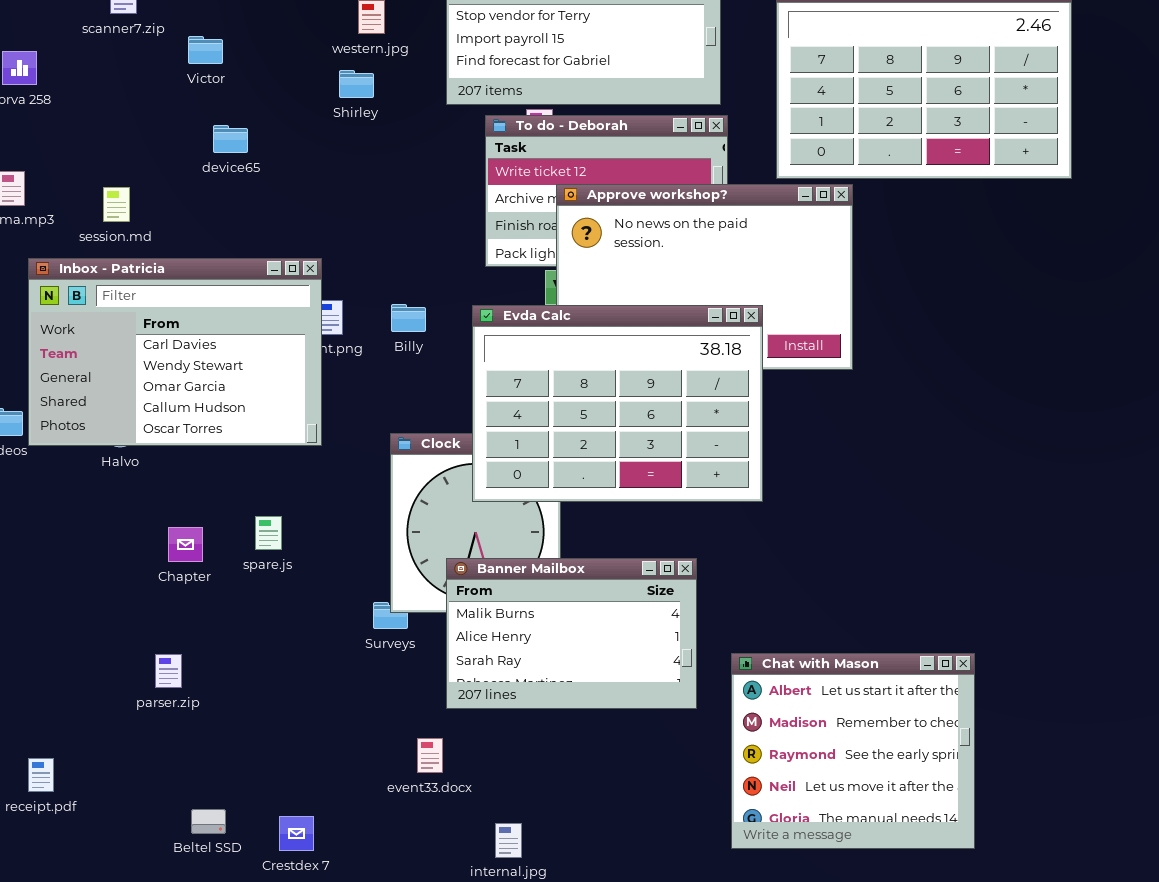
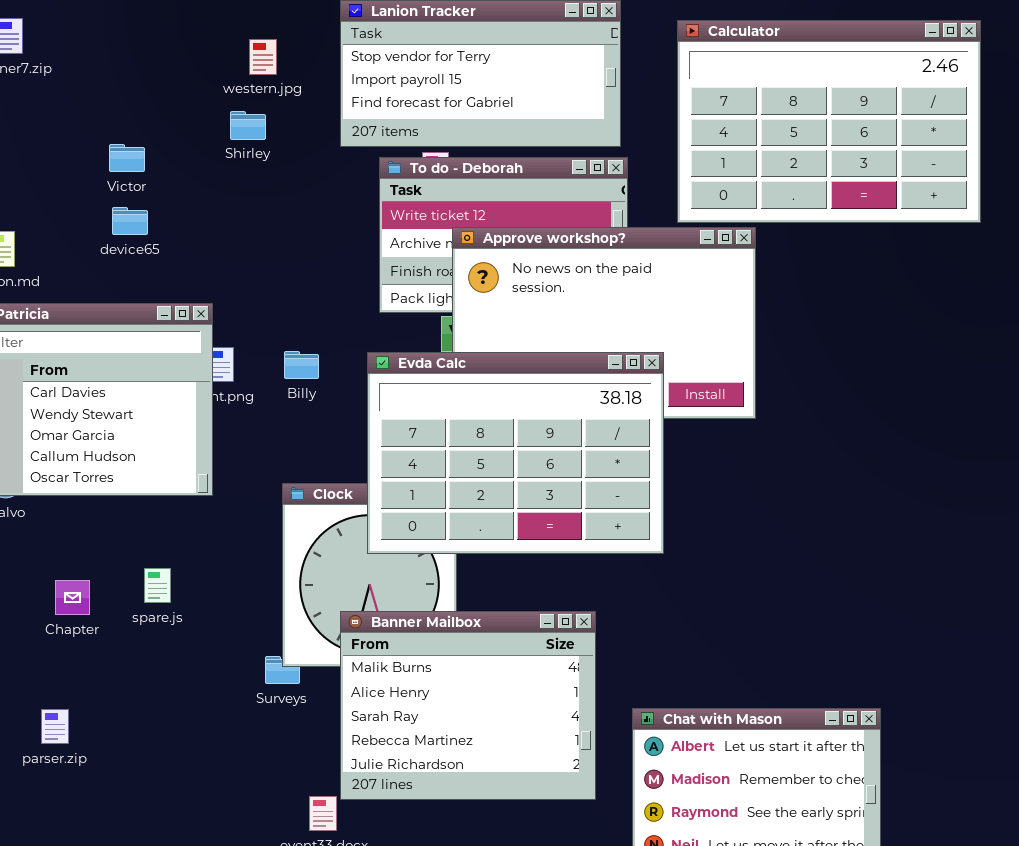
Victor: [188,36,223,64] -> [109,144,145,172], moved
device65: [213,125,248,153] -> [112,207,148,235], moved
Banner Mailbox: [446,558,697,709] -> [340,611,596,800], resized

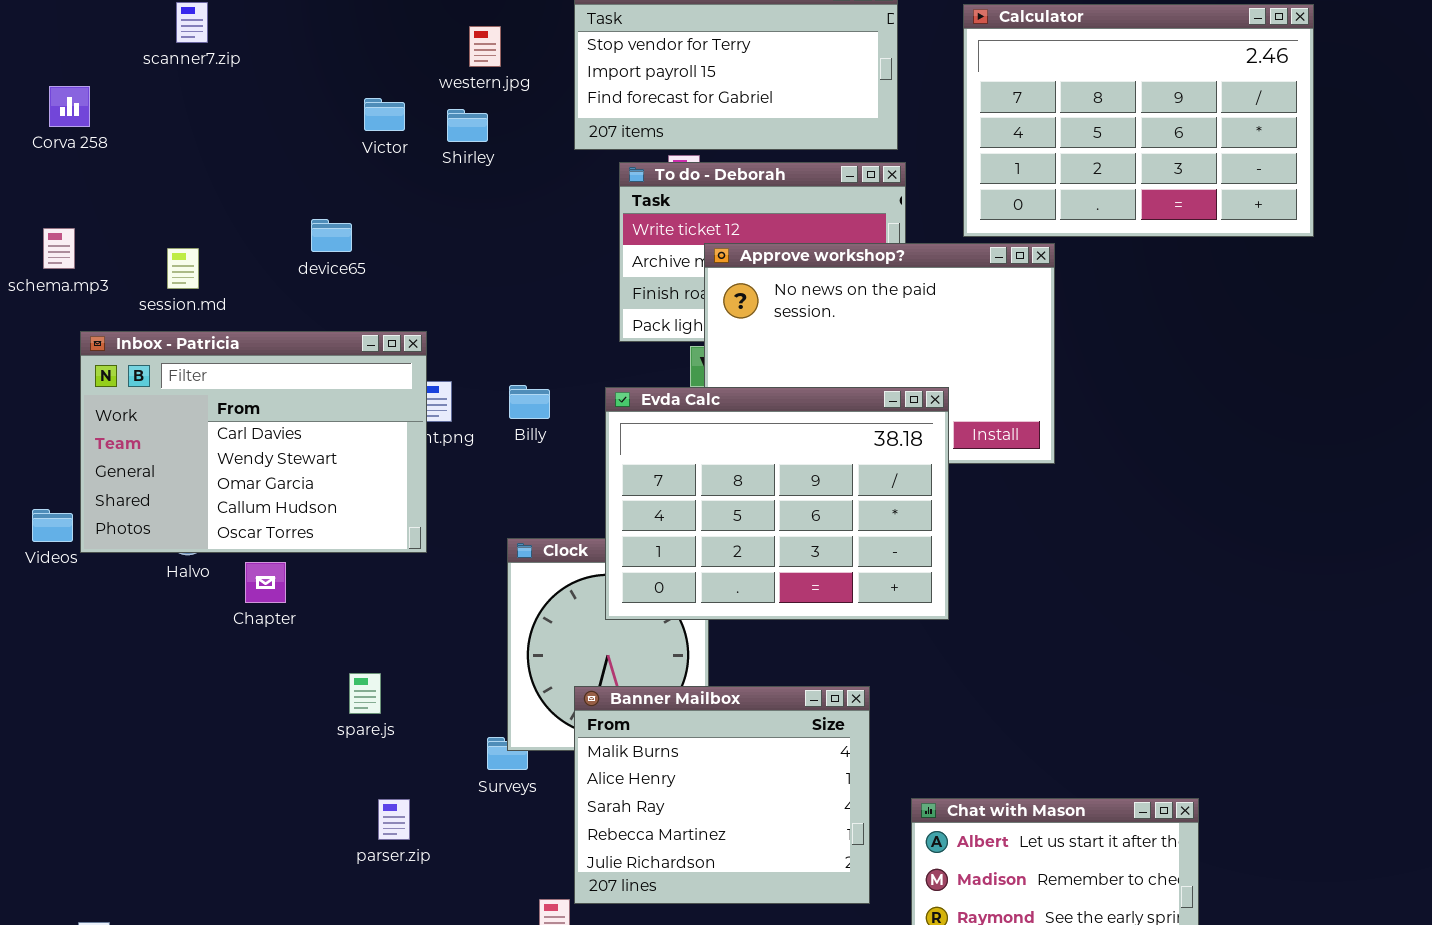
Victor: [109,144,145,172] -> [364,98,405,131], moved
spare.js: [144,568,171,603] -> [349,673,381,714], moved
Chapter: [55,580,90,615] -> [245,562,286,603], moved
parser.zip: [41,709,69,744] -> [378,799,410,840], moved

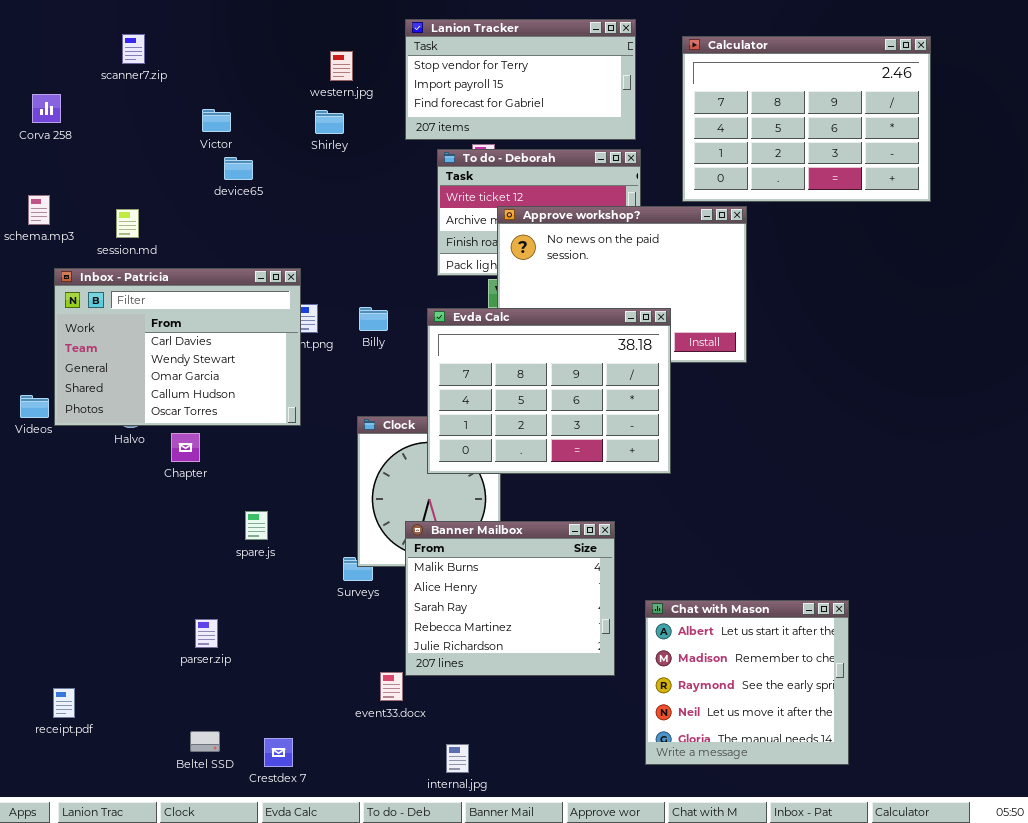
Victor: [364,98,405,131] -> [202,109,231,132], moved
device65: [311,219,352,252] -> [224,157,253,180], moved
parser.zip: [378,799,410,840] -> [195,619,218,648], moved

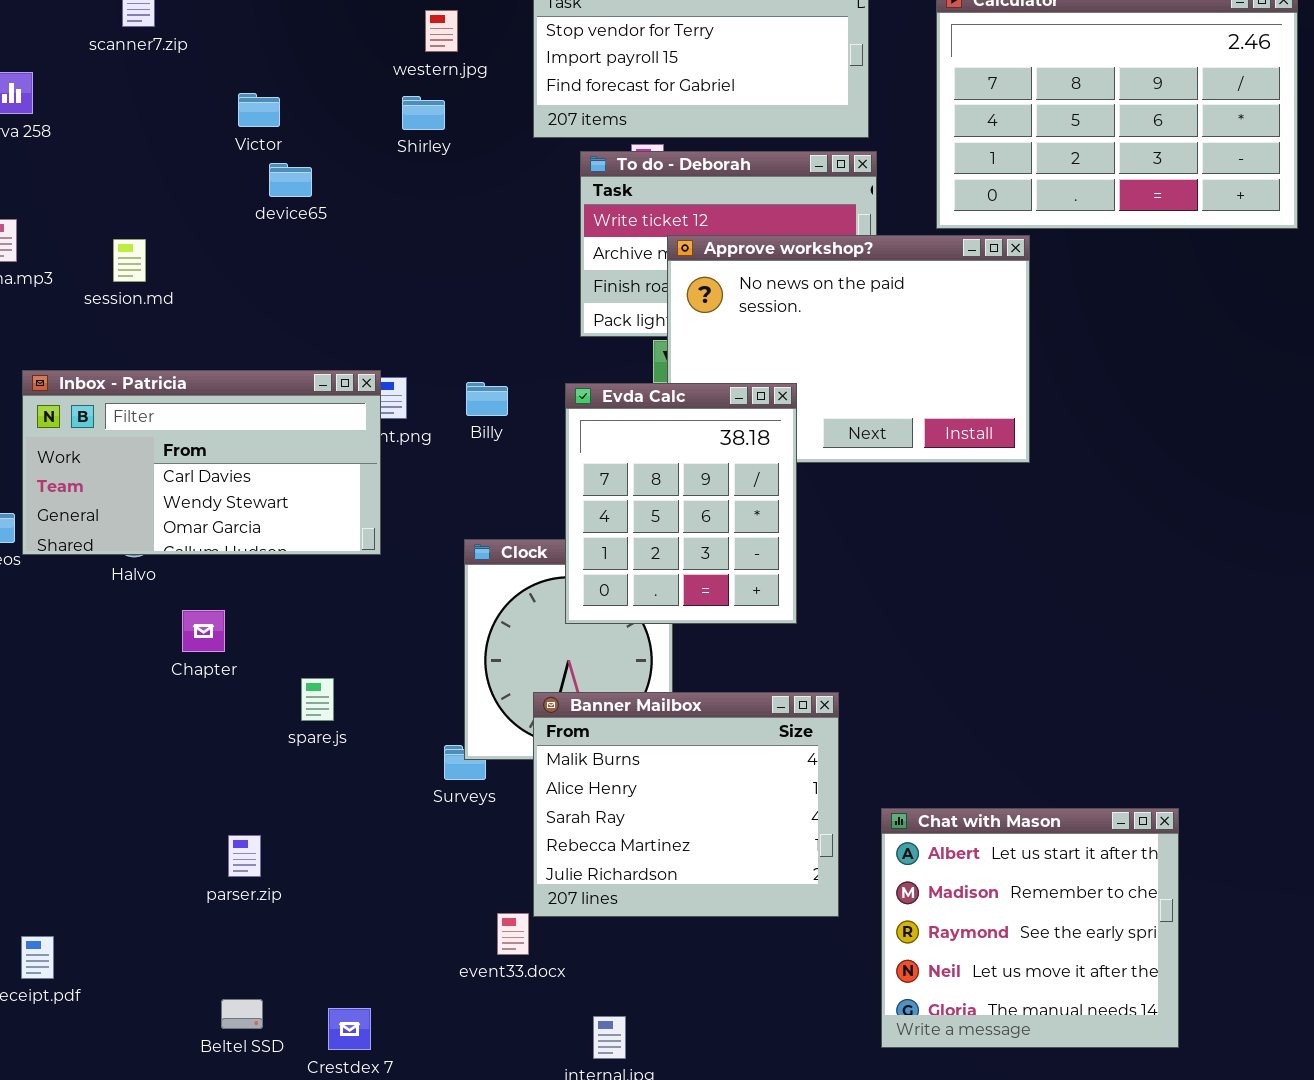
Inbox - Patricia: [54,268,301,426] -> [22,370,381,555], resized
Evda Calc: [427,308,671,474] -> [565,383,797,624], resized
Chapter: [171,433,200,462] -> [182,610,225,652], moved

